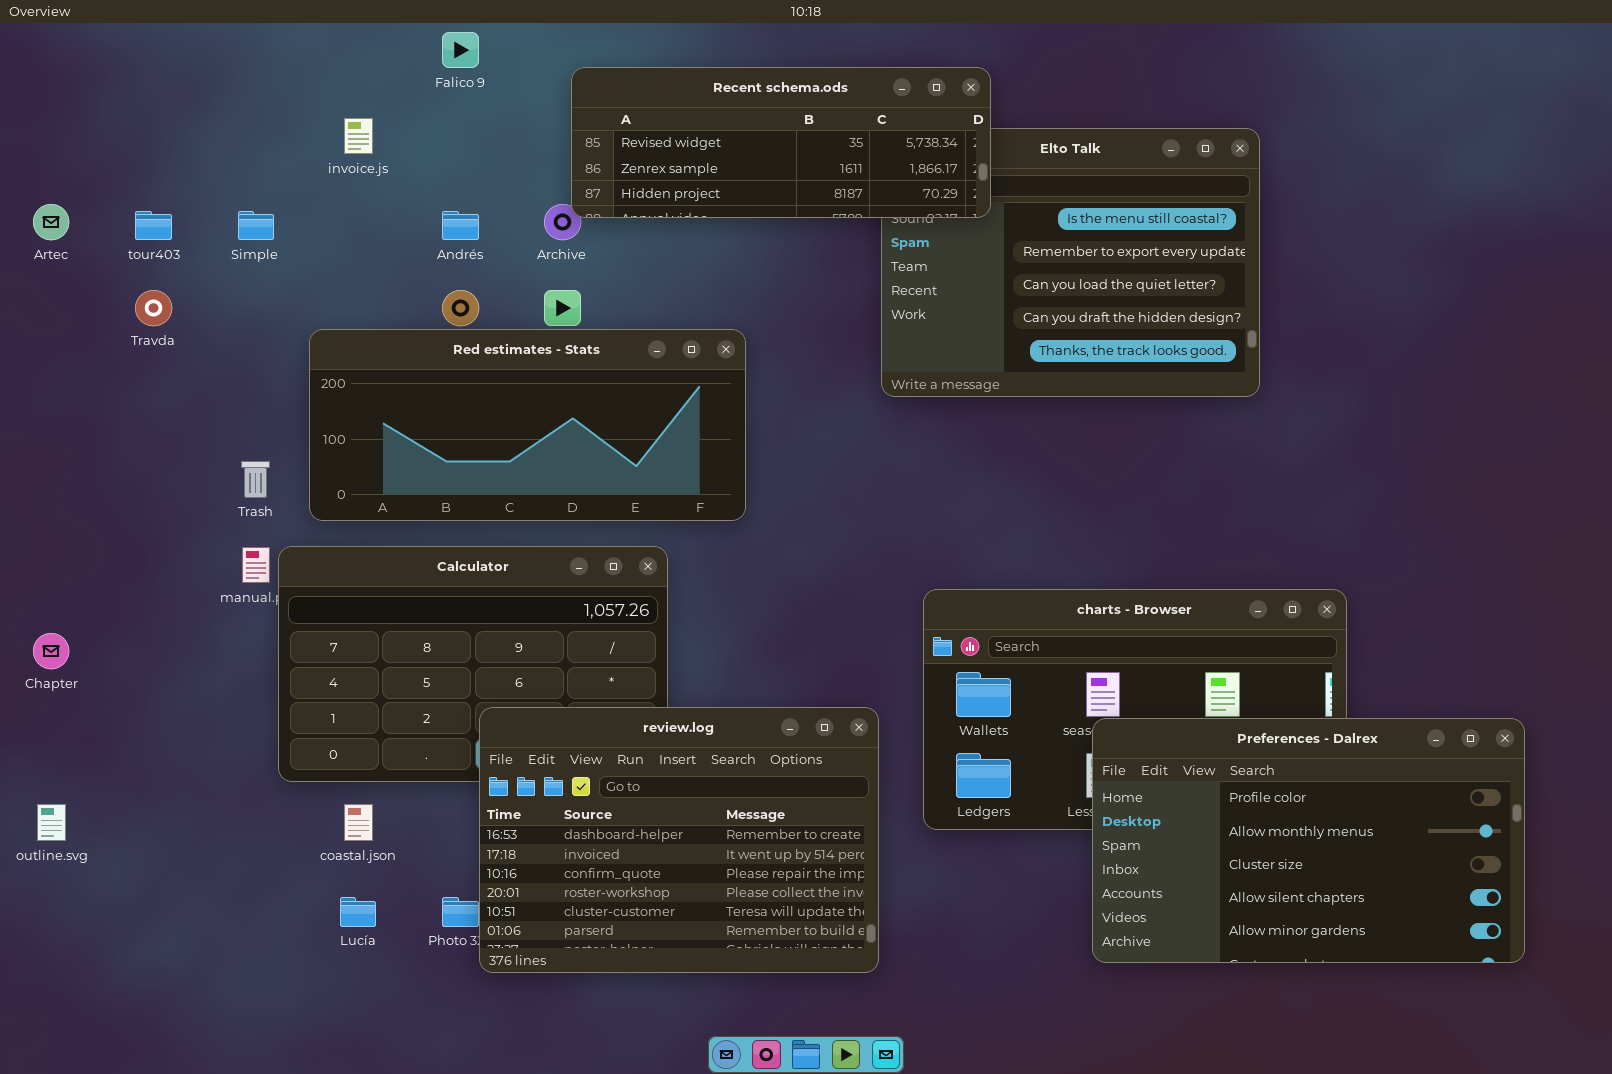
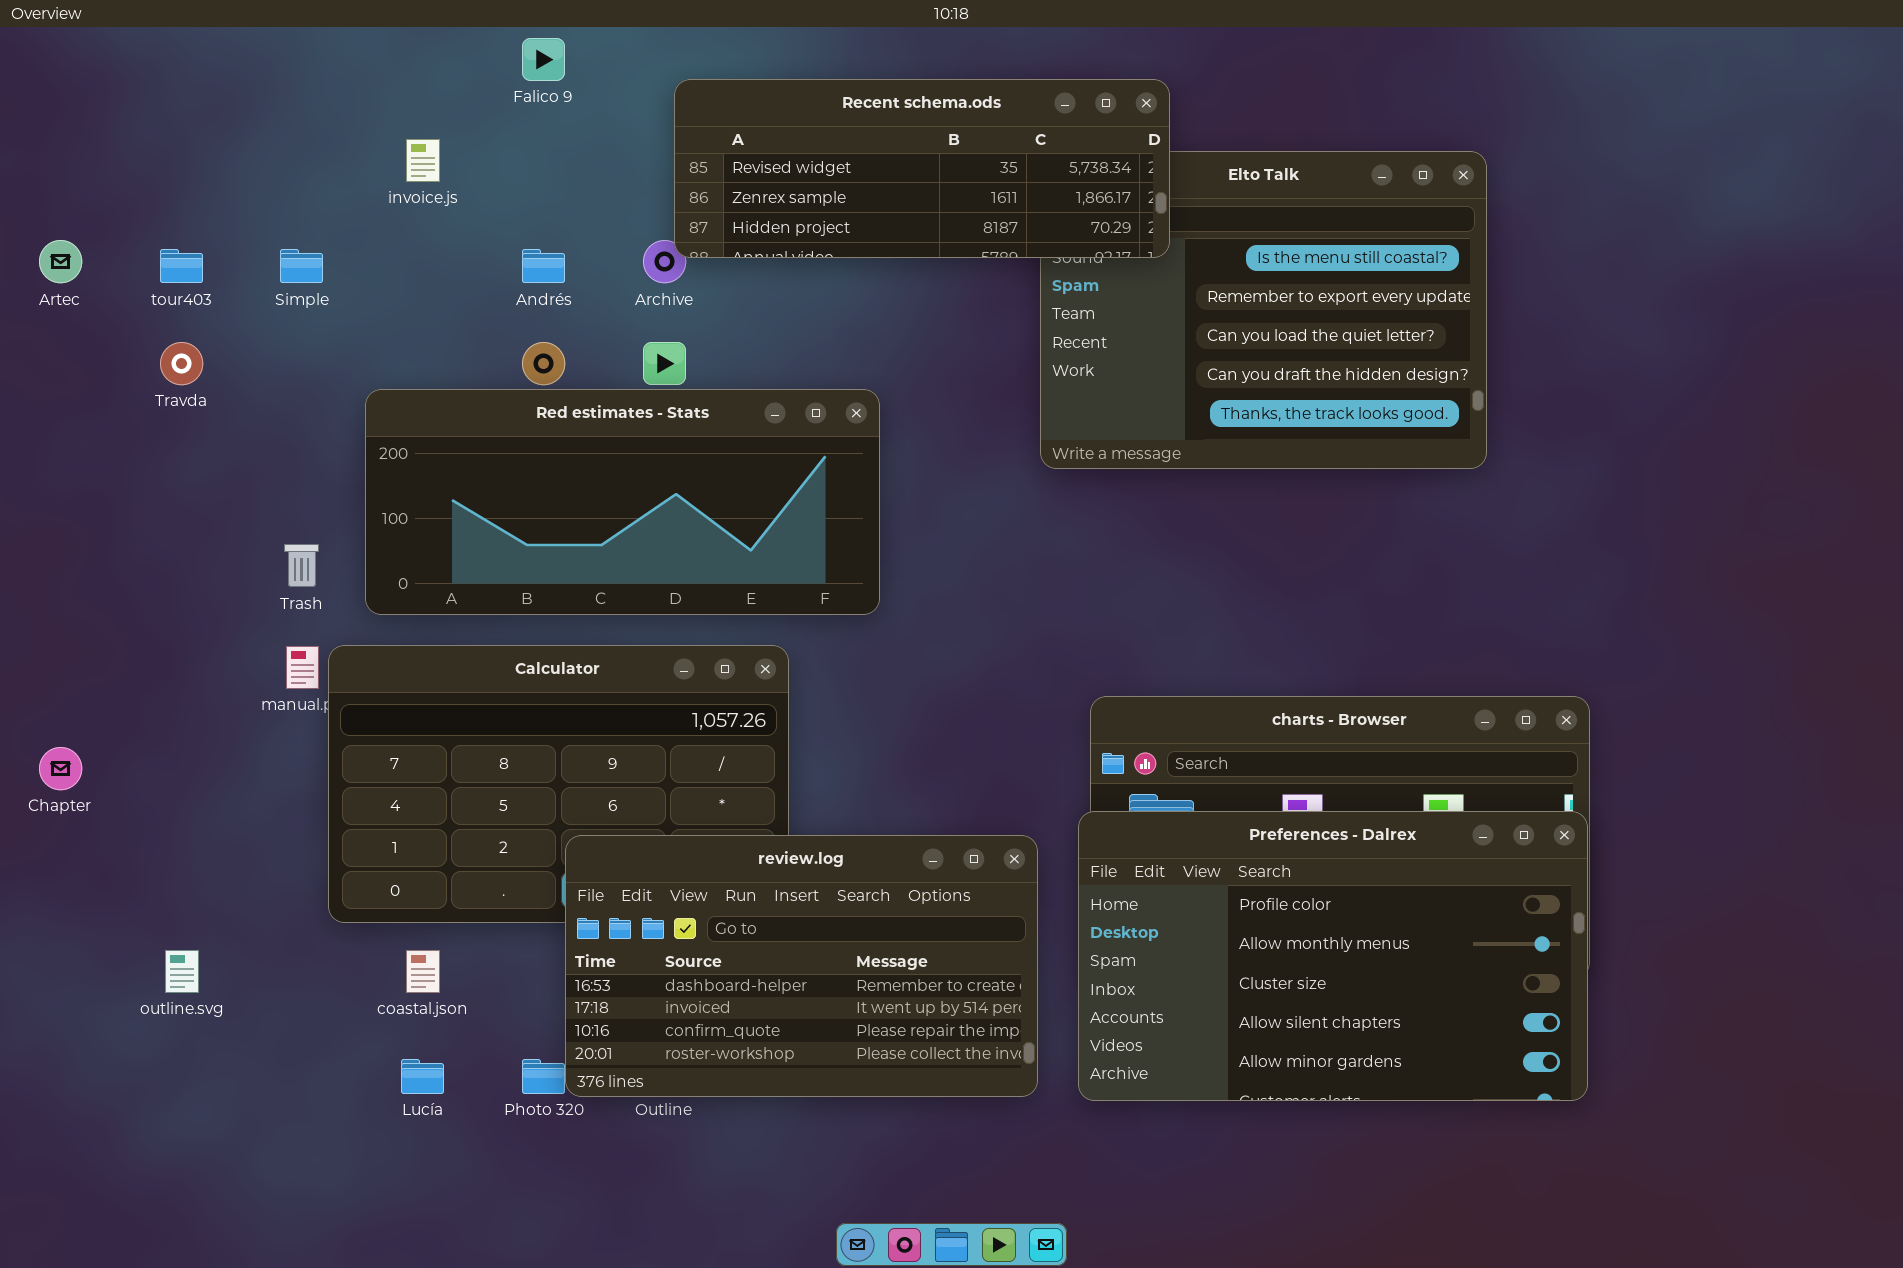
review.log: [479,707,879,973] -> [565,835,1038,1097], resized
Preferences - Dalrex: [1092,718,1525,963] -> [1078,811,1588,1101], moved
outline.svg: [37,804,66,841] -> [165,950,199,993], moved

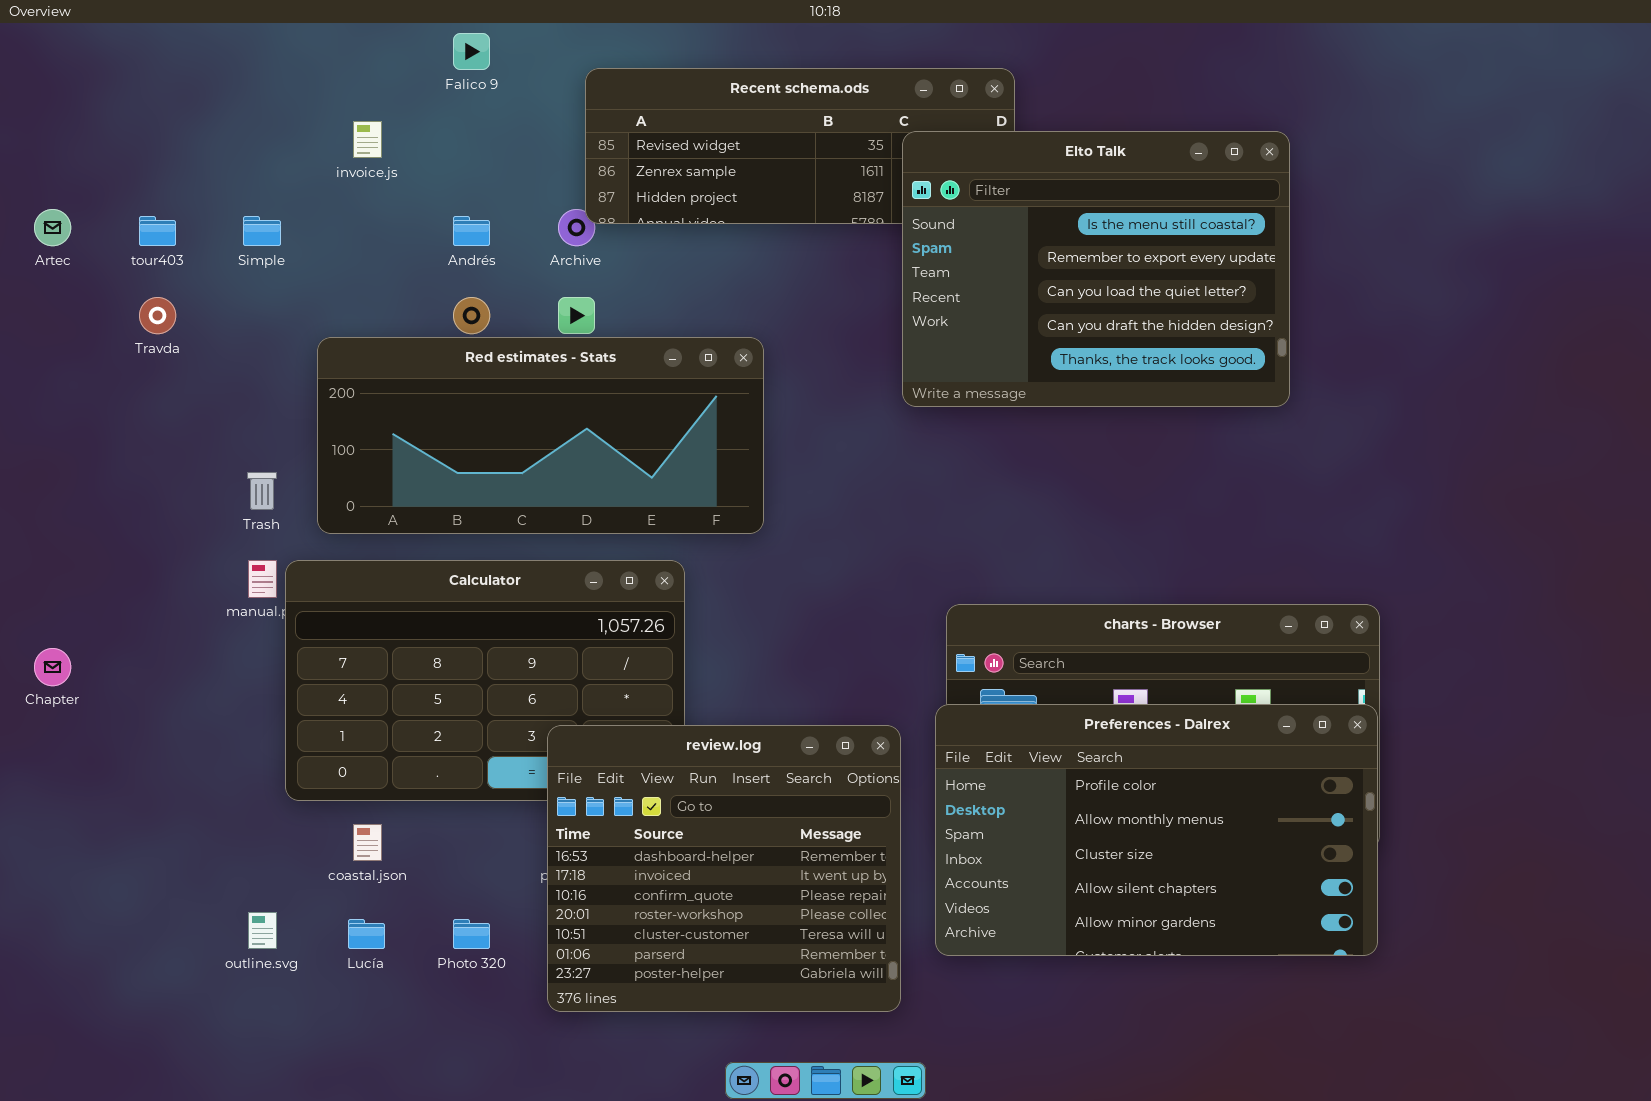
Elto Talk: [1040,151,1487,469] -> [902,131,1290,407], raised
review.log: [565,835,1038,1097] -> [547,725,901,1012], resized
outline.svg: [165,950,199,993] -> [248,912,277,949], moved

